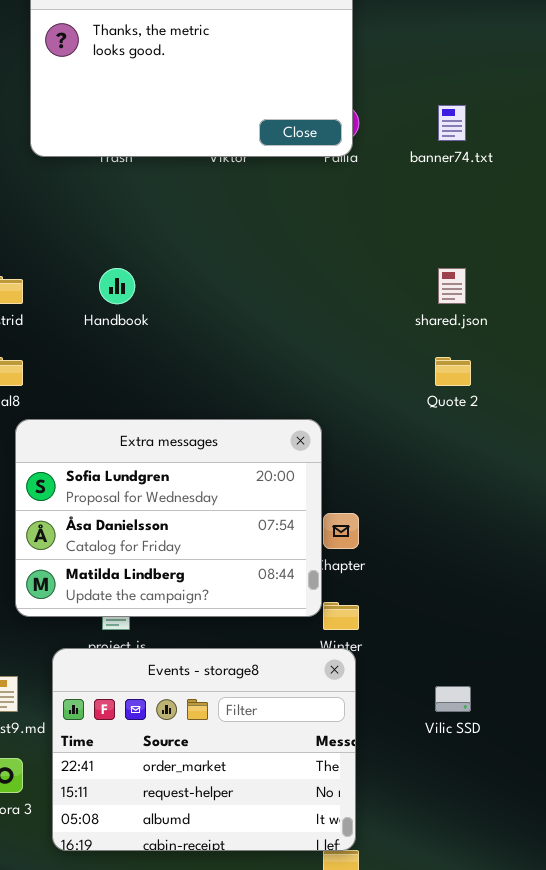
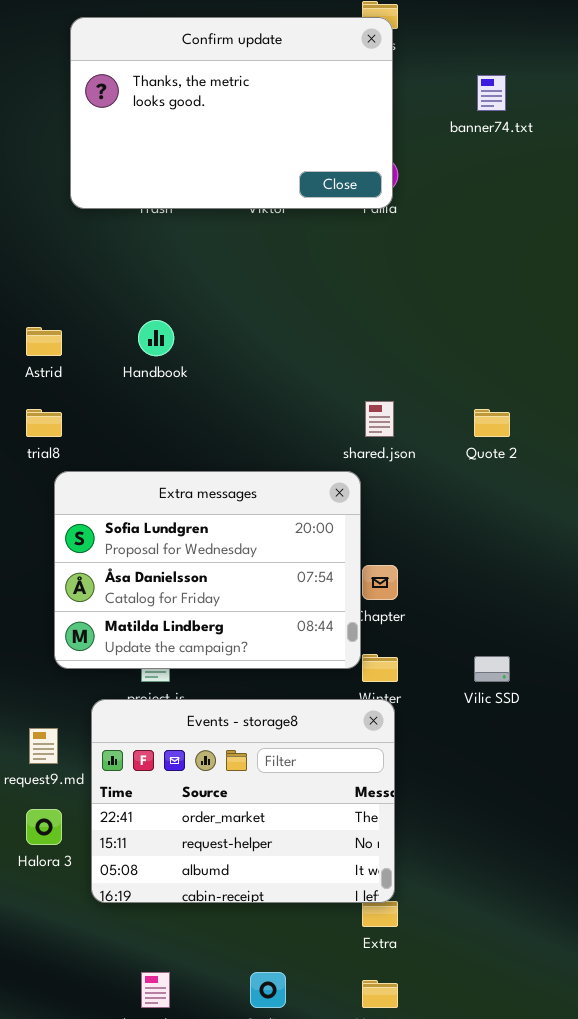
banner74.txt: [438,105,466,141] -> [477,75,506,111], moved
shared.json: [438,268,466,304] -> [365,401,394,437], moved
Vilic SSD: [435,686,471,712] -> [474,656,510,682], moved

